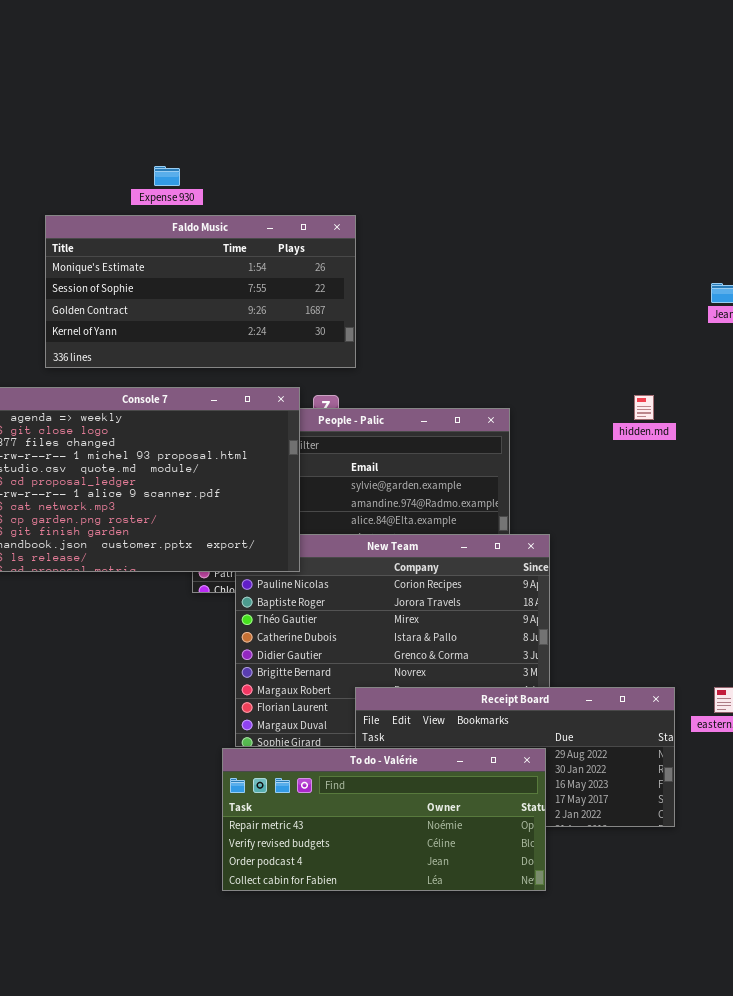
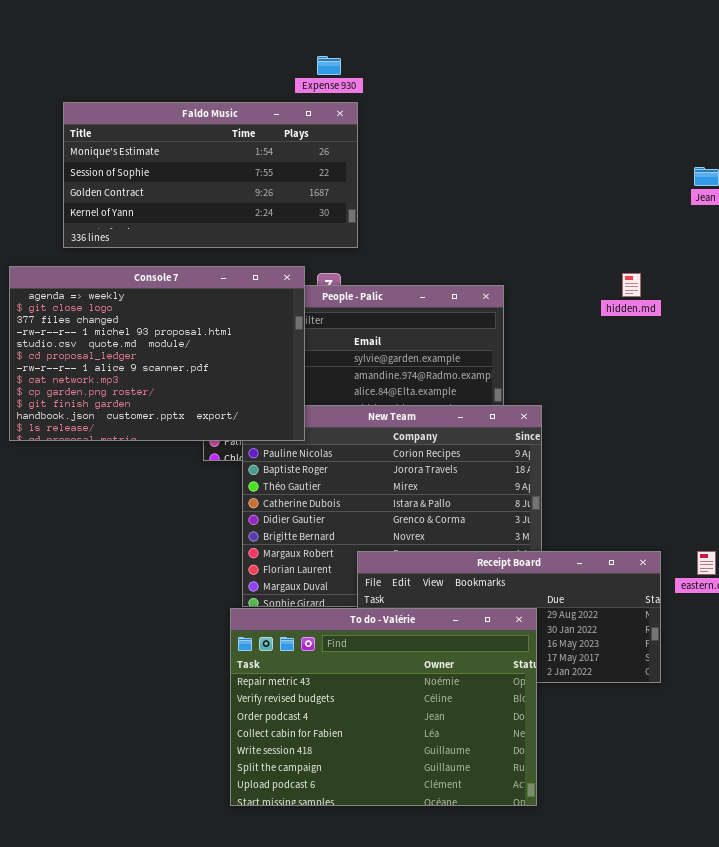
Expense 930: [154,166,180,186] -> [317,56,341,75], moved
To do - Valérie: [222,748,546,891] -> [230,608,537,806], resized

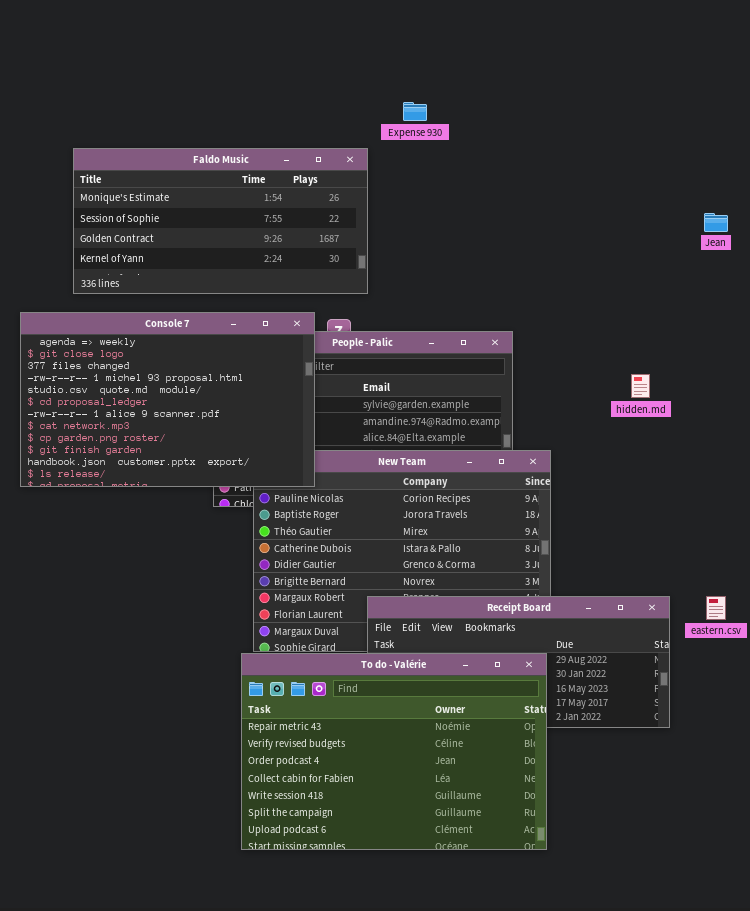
Expense 930: [317,56,341,75] -> [403,102,427,121], moved
hidden.md: [622,273,641,297] -> [631,374,650,398], moved

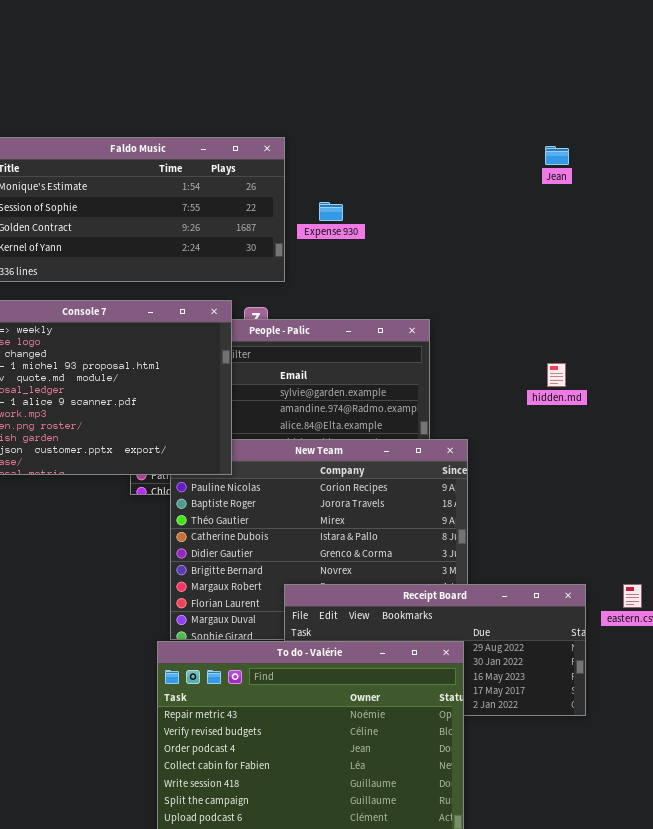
Expense 930: [403,102,427,121] -> [319,202,343,221], moved
Jean: [704,213,728,232] -> [545,146,569,165], moved

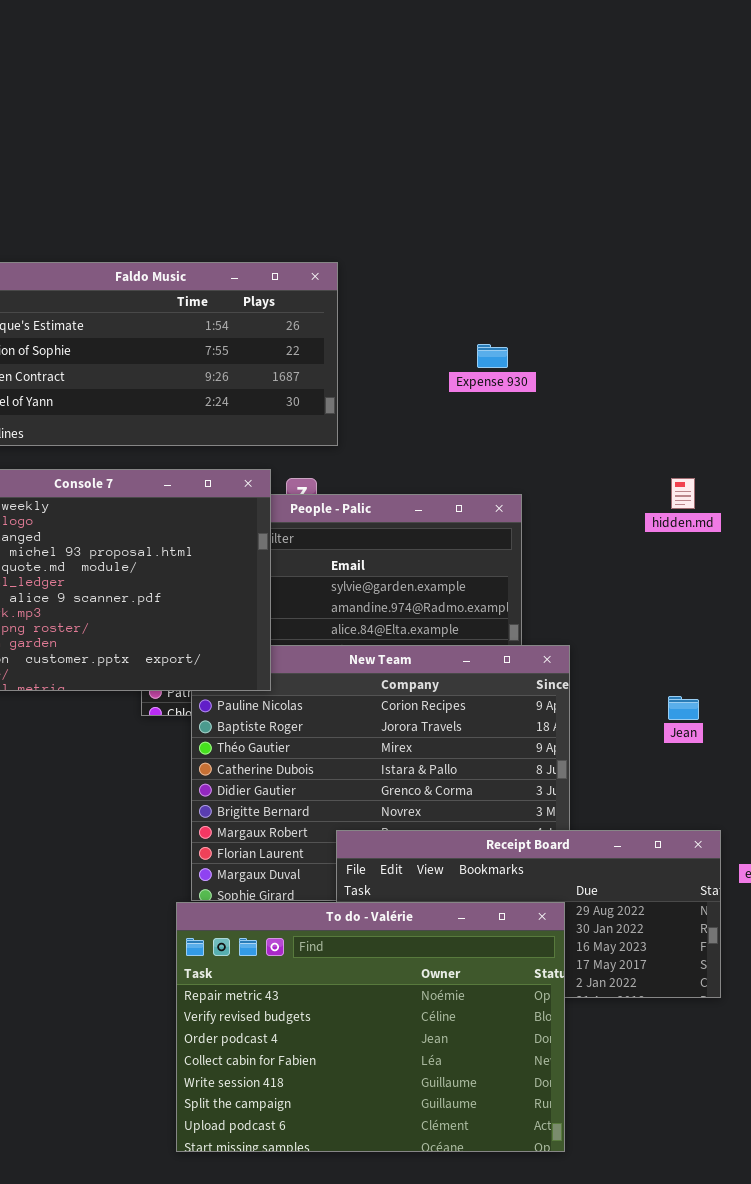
Jean: [545,146,569,165] -> [668,696,699,720], moved
Expense 930: [319,202,343,221] -> [477,344,508,368], moved
hidden.md: [547,363,566,387] -> [671,478,695,509], moved

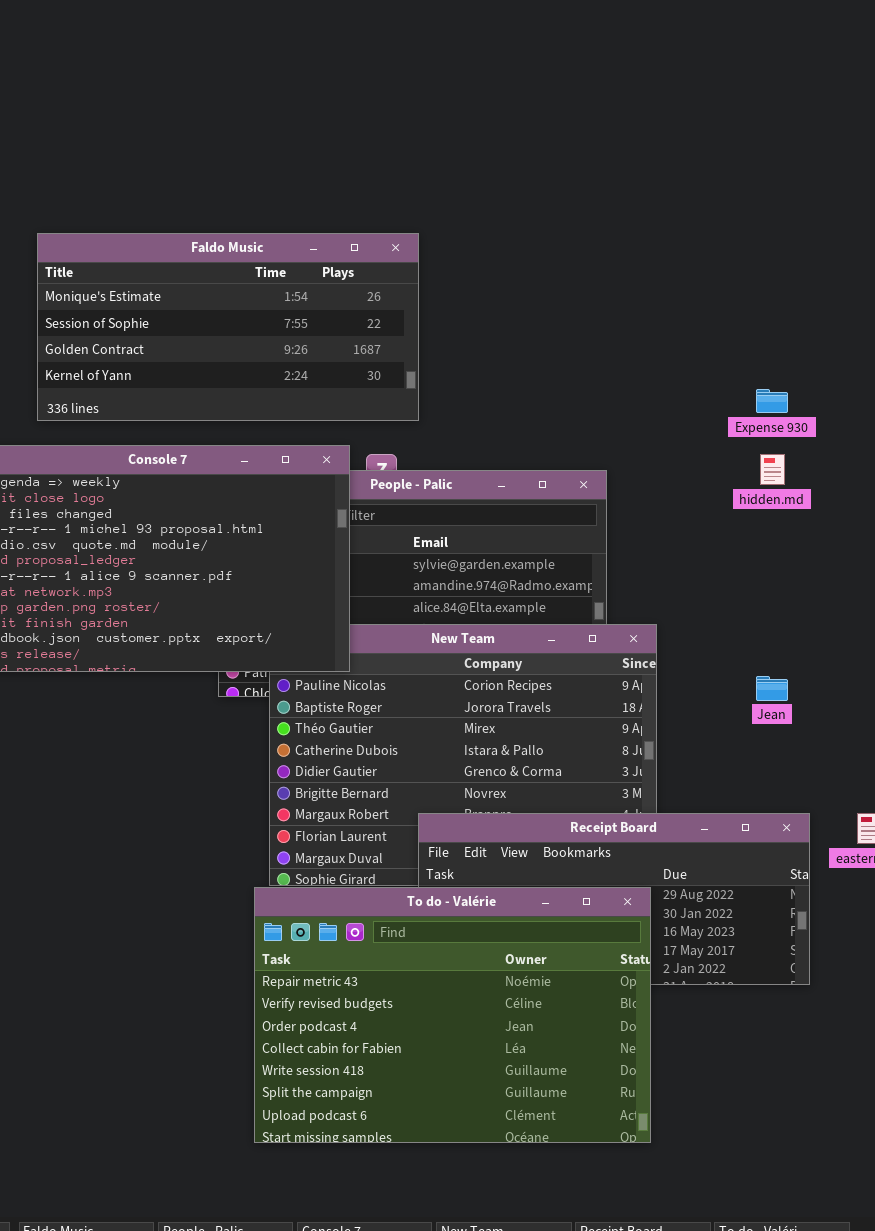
Expense 930: [477,344,508,368] -> [756,389,788,413], moved

